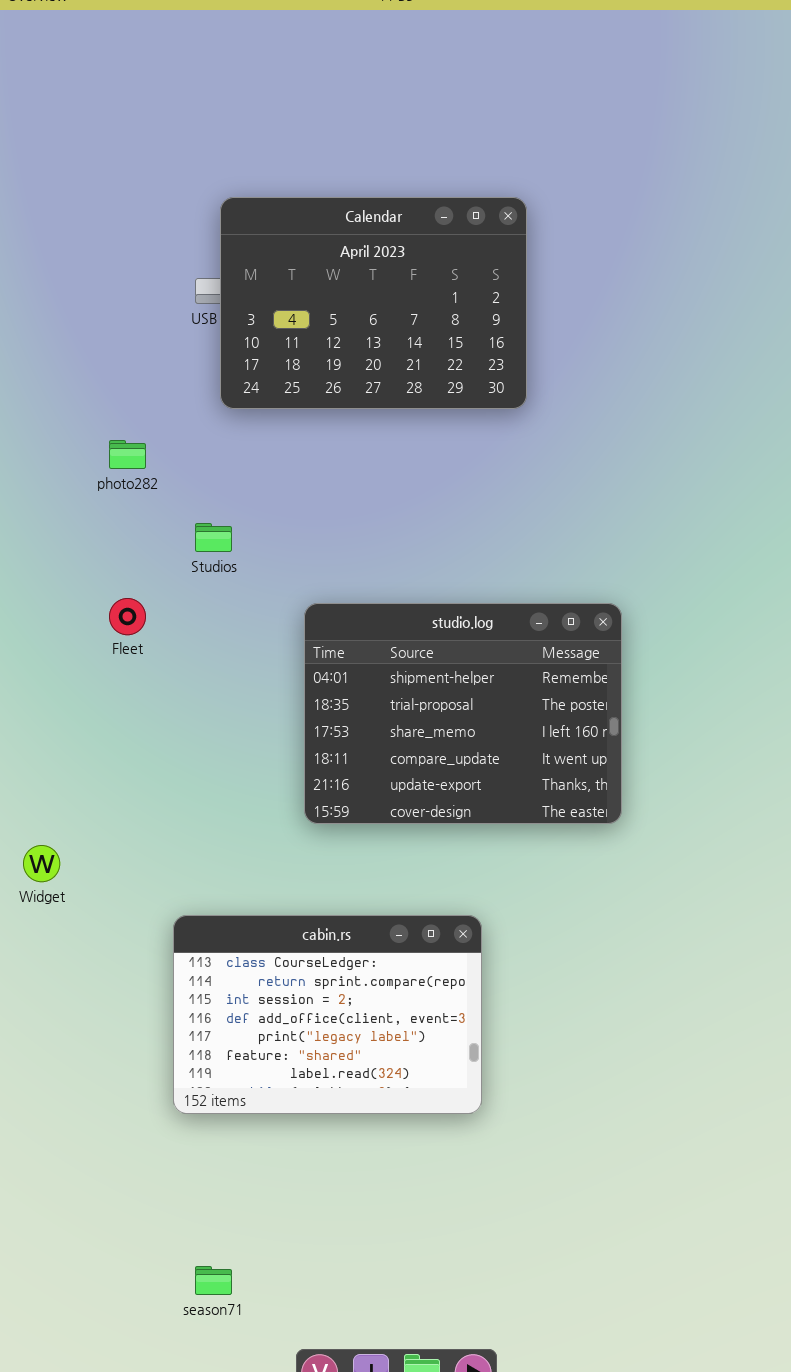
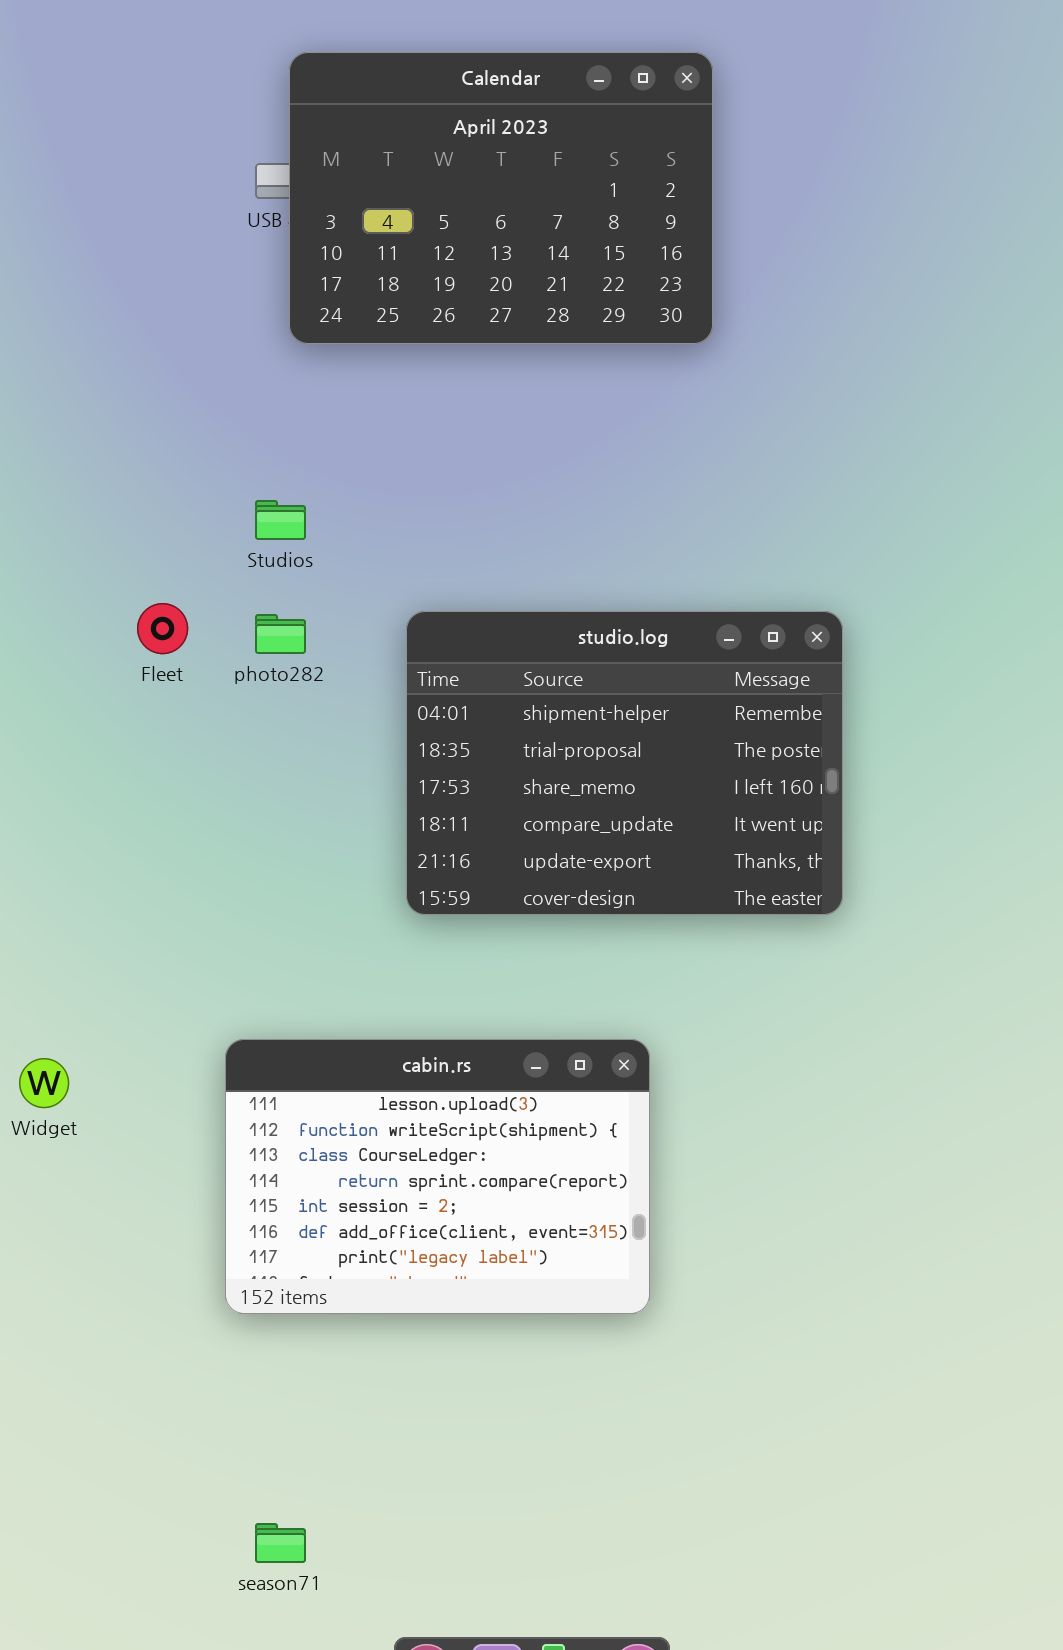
photo282: [109,440,146,469] -> [255,614,306,654], moved
Widget: [23,845,60,882] -> [19,1058,69,1108], moved
cabin.rs: [173,915,482,1114] -> [225,1039,650,1314], scrolled up 2 rows

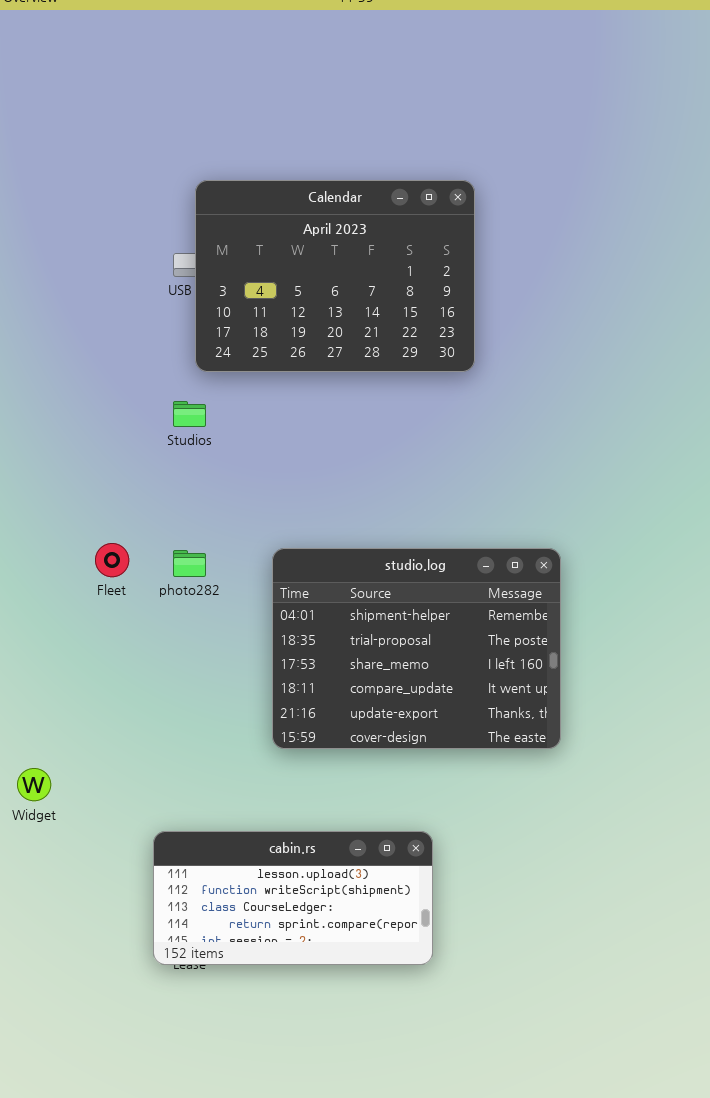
Studios: [255,500,306,540] -> [173,401,206,427], moved
cabin.rs: [225,1039,650,1314] -> [153,831,433,965], resized
Widget: [19,1058,69,1108] -> [17,768,51,801], moved

